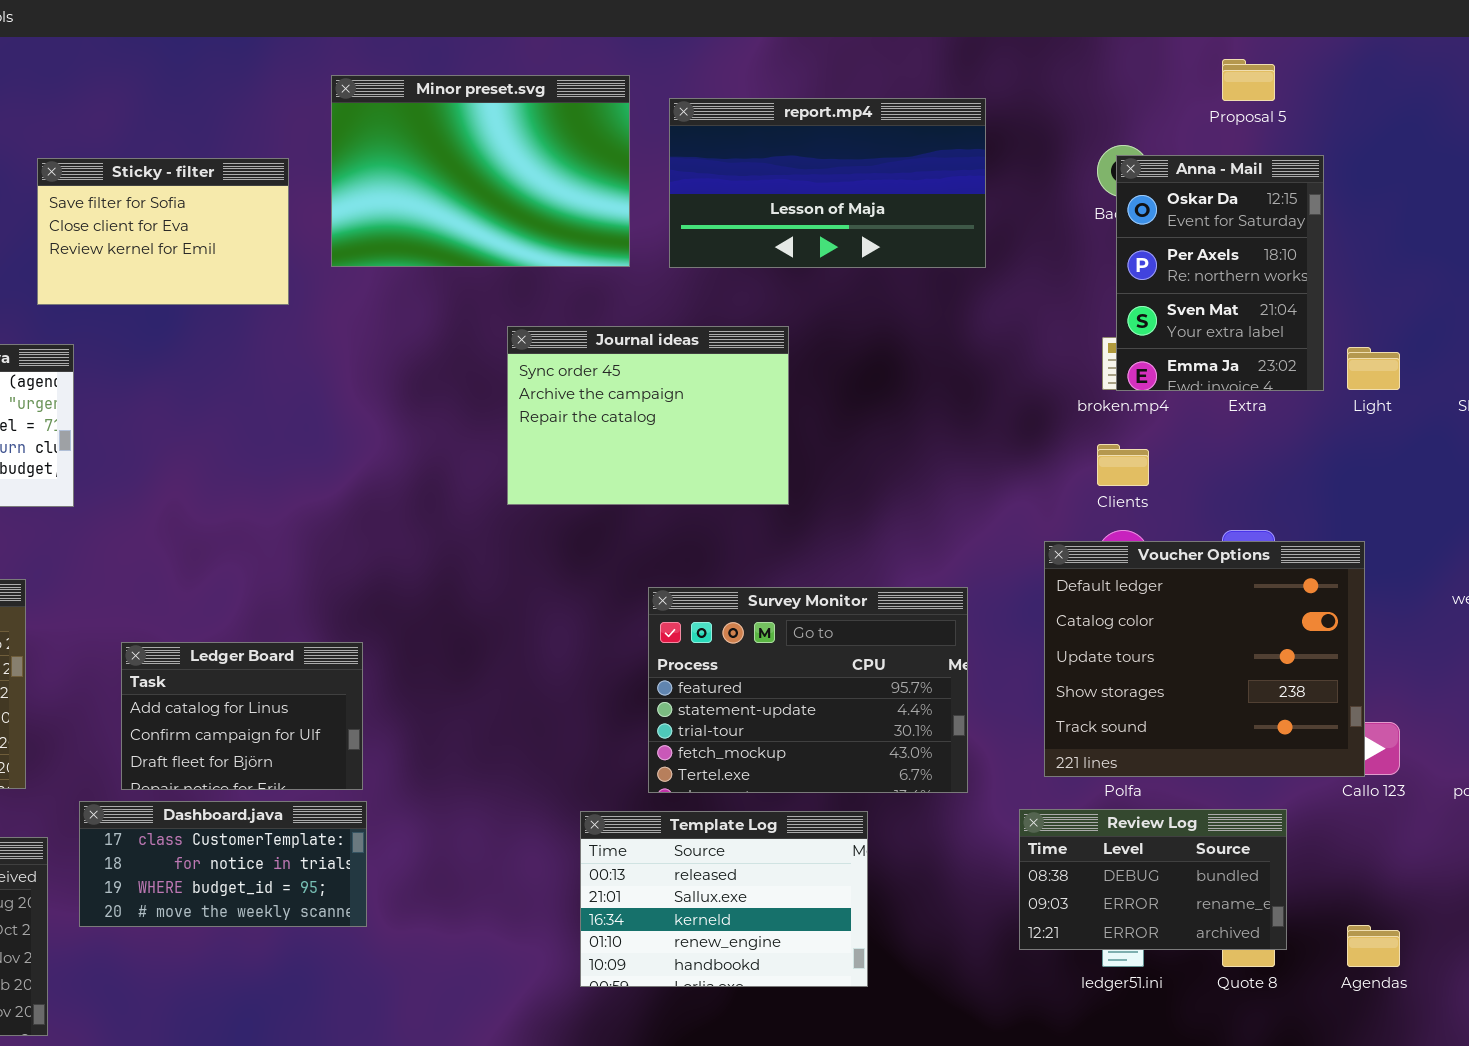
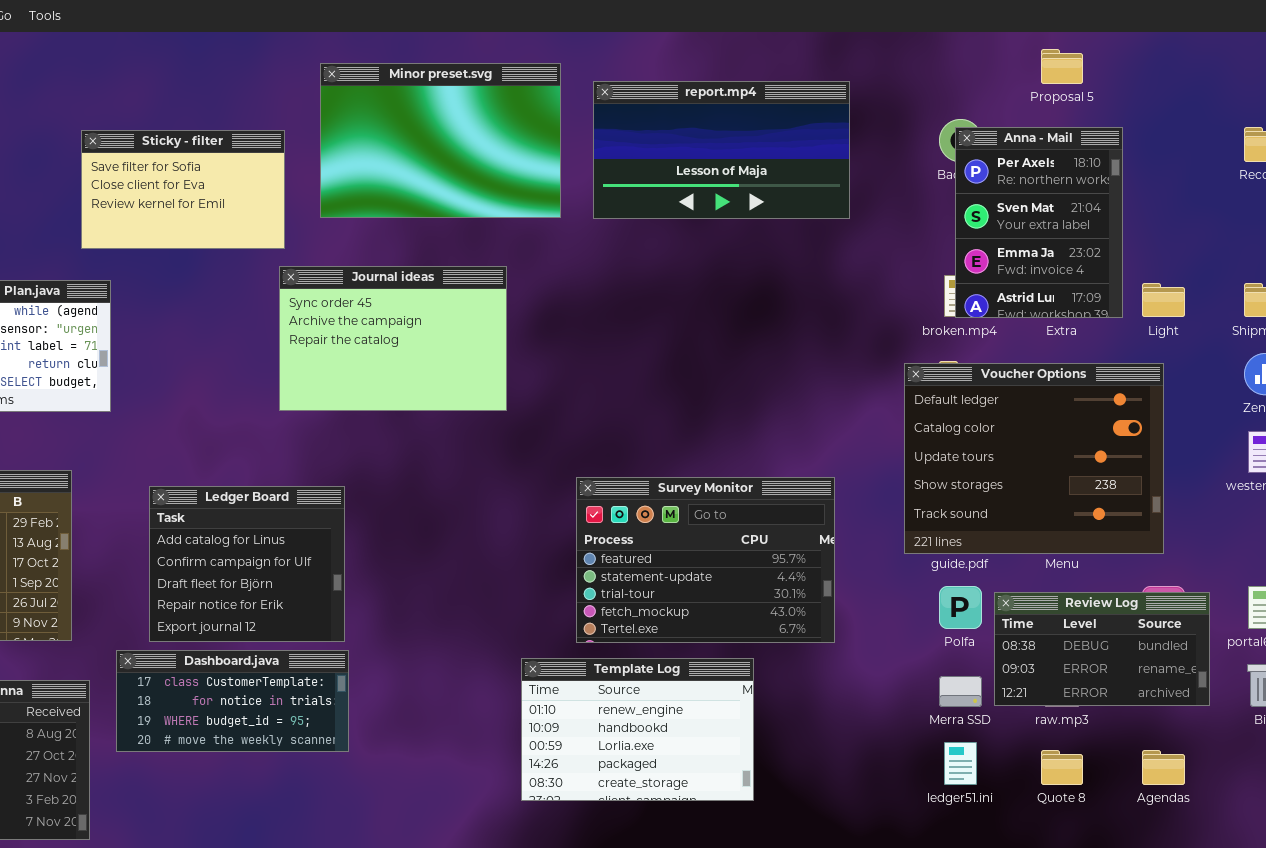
Anna - Mail: [1116,155,1324,391] -> [955,127,1123,318], scrolled down 1 row
Journal ideas: [507,326,789,505] -> [279,266,507,411], moved
Voucher Options: [1044,541,1365,777] -> [904,363,1164,554], moved
Ledger Board: [121,642,363,790] -> [149,486,345,642], resized
Review Log: [1019,809,1287,950] -> [994,592,1210,706], moved
Template Log: [580,811,868,987] -> [521,658,754,801], scrolled down 3 rows

